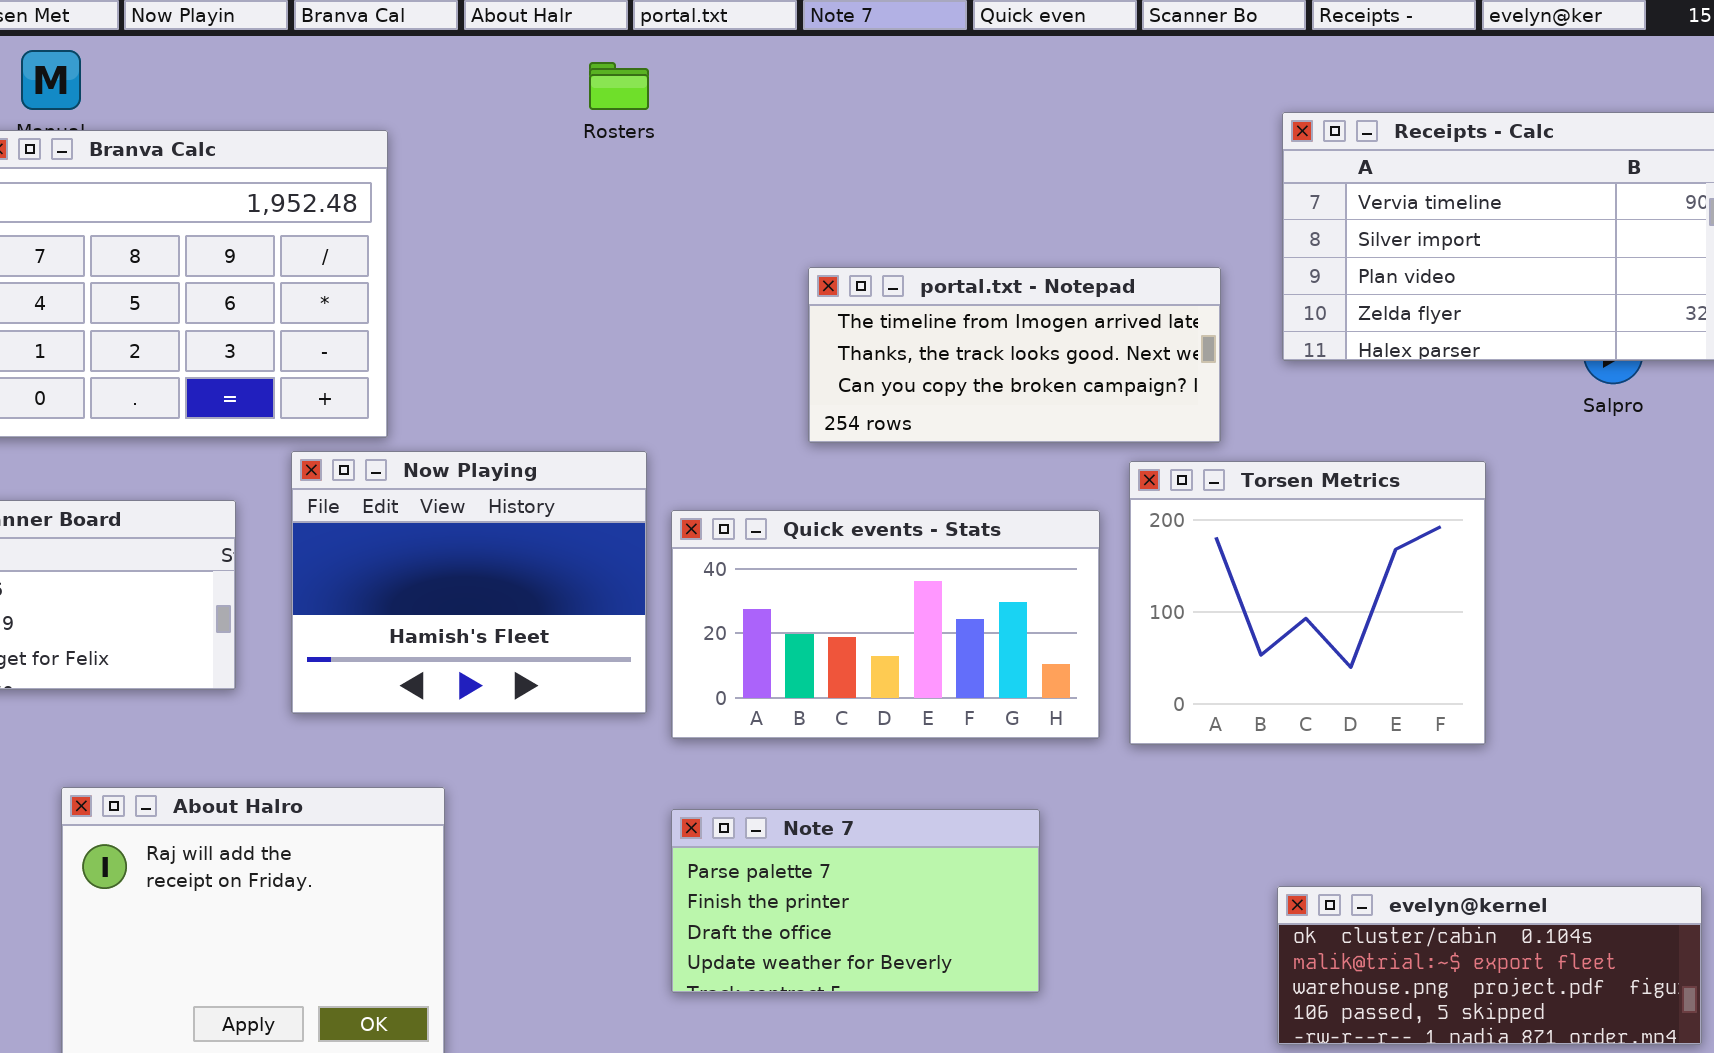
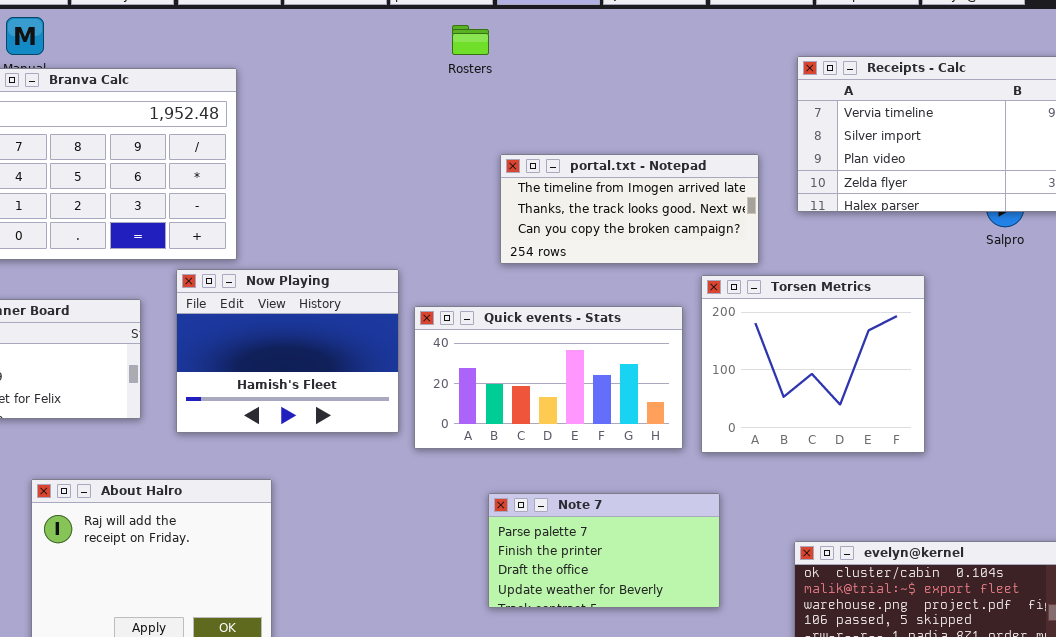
Rosters: [589,62,649,110] -> [452,25,489,55], moved
Note 7: [671,809,1040,993] -> [488,493,720,608], moved

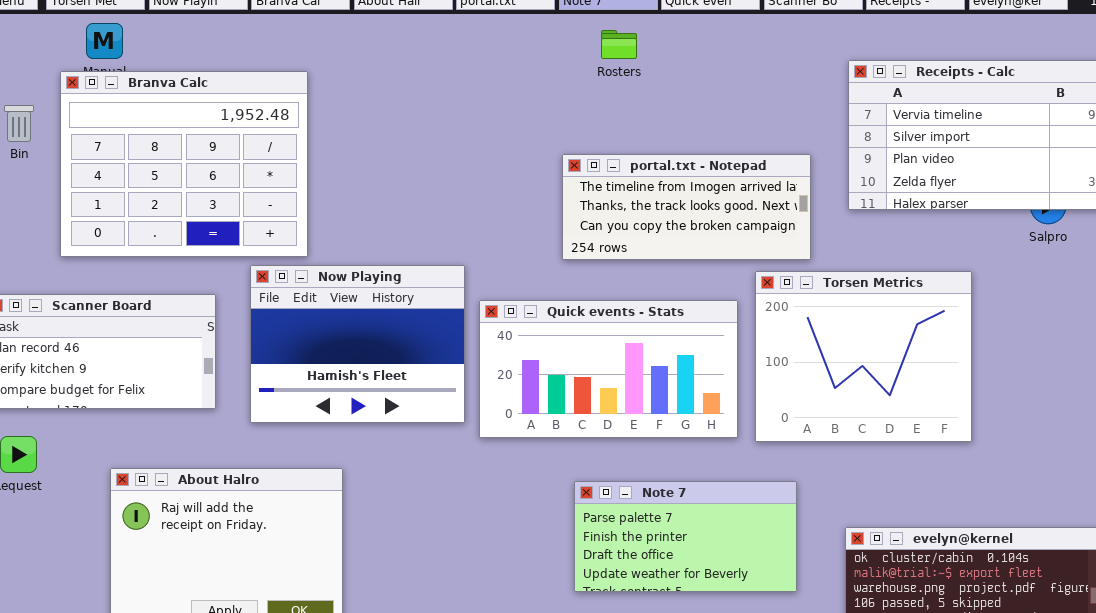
Rosters: [452,25,489,55] -> [601,30,637,59], moved
Note 7: [488,493,720,608] -> [574,481,797,592], moved

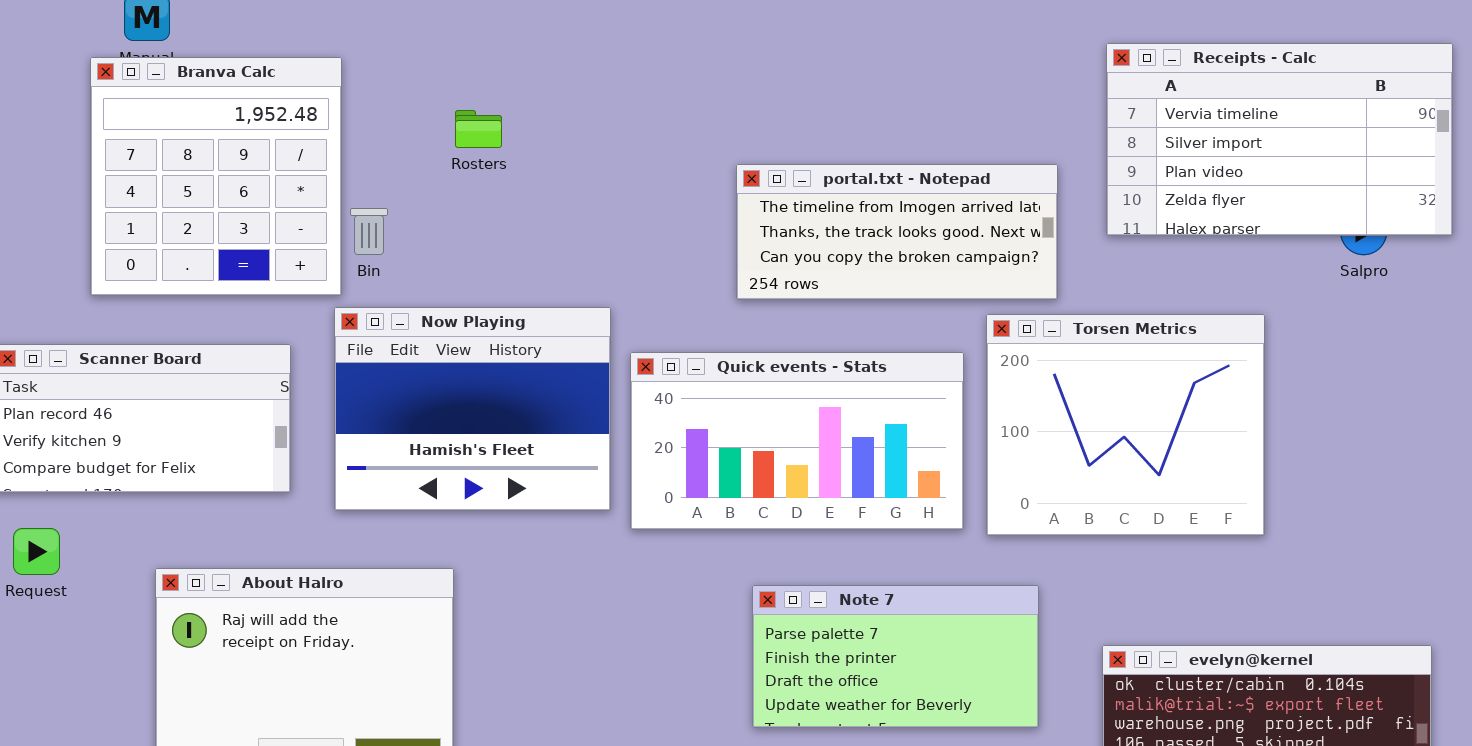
Rosters: [601,30,637,59] -> [455,110,502,148], moved
Branva Calc: [60,71,308,257] -> [90,57,342,296], resized
Bin: [4,105,34,142] -> [350,208,388,255], moved

